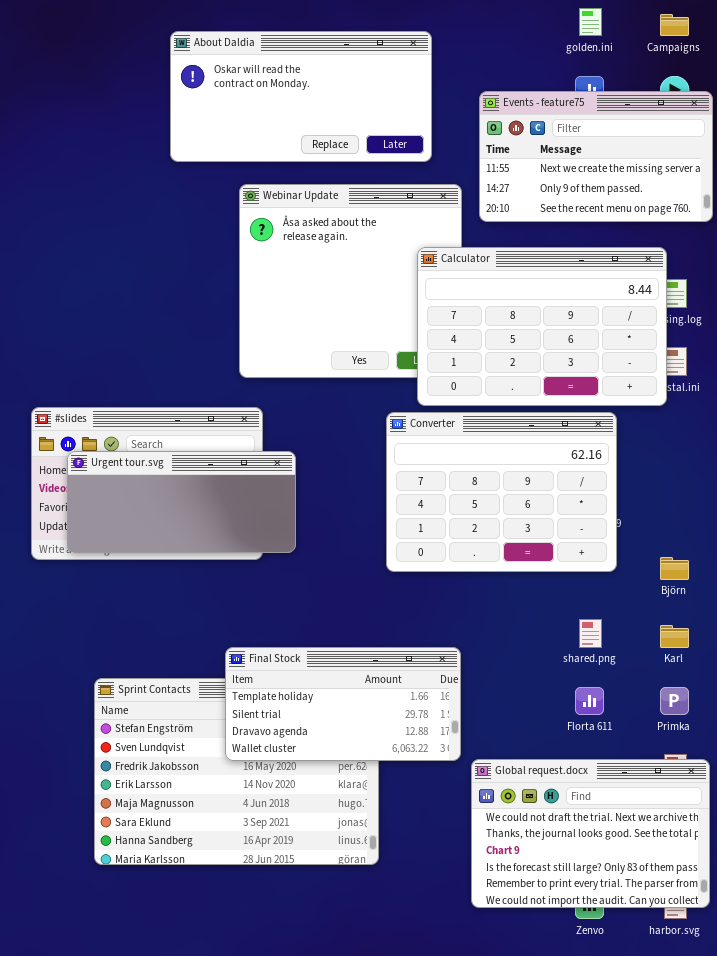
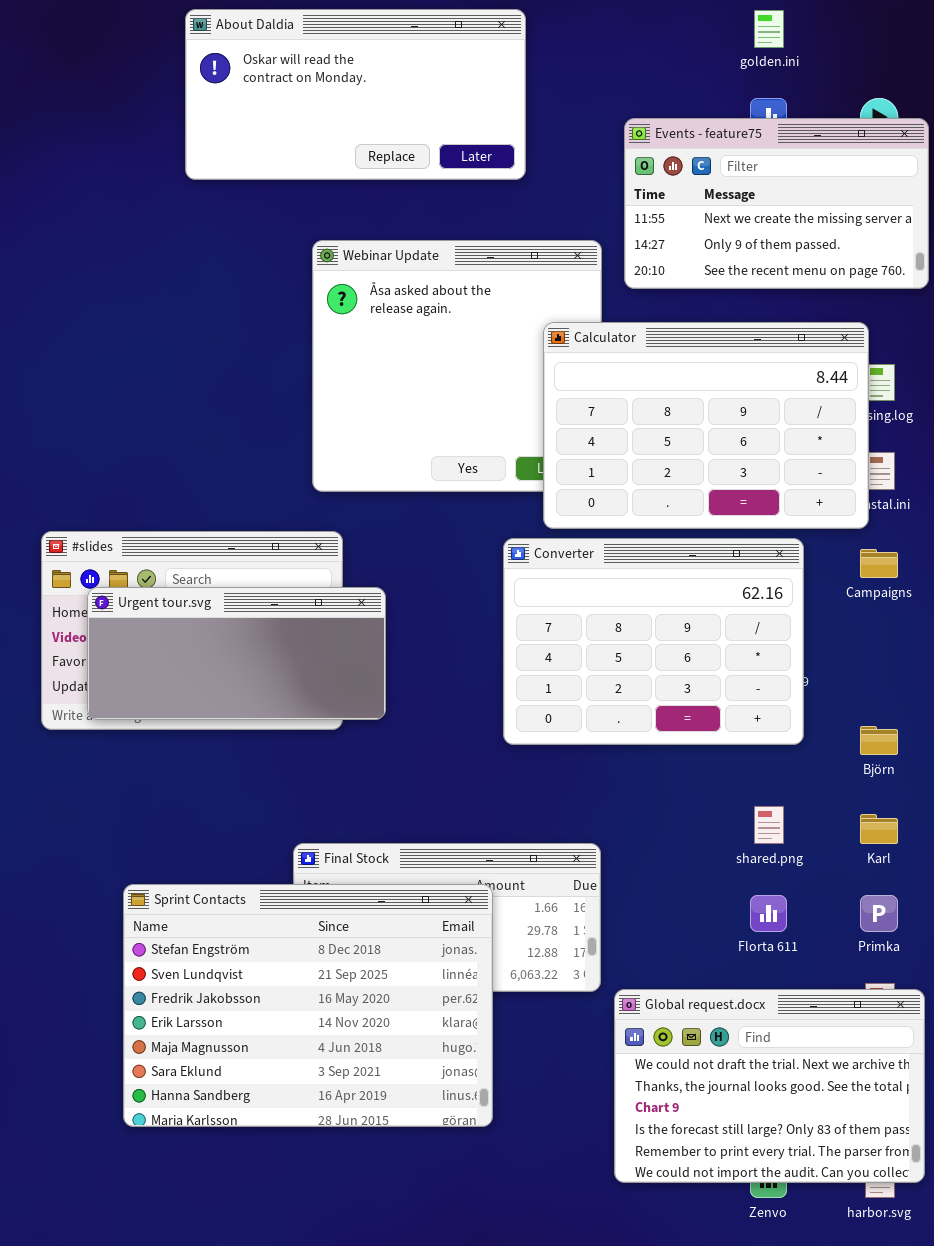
Campaigns: [660,14,689,36] -> [860,549,898,578], moved
About Daldia: [170,31,432,162] -> [185,9,526,180], moved
Sprint Contacts: [94,678,379,865] -> [123,884,493,1127], raised

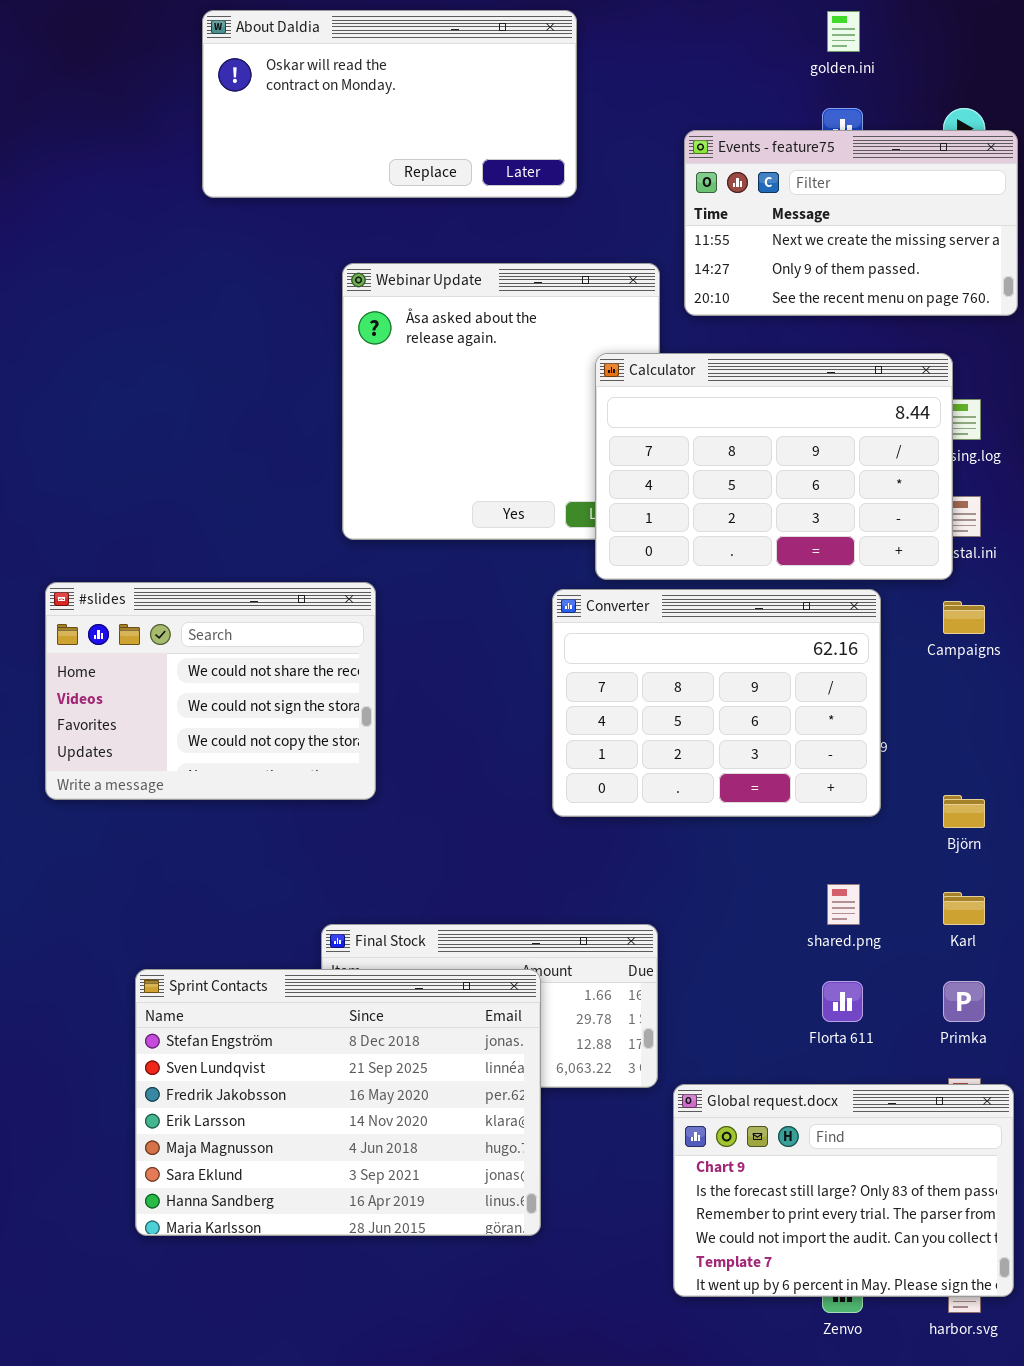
Urgent tour.svg: [87,587,386,720] -> none, closed
Global request.docx: [614,989,925,1183] -> [673,1084,1014,1297], scrolled down 2 rows

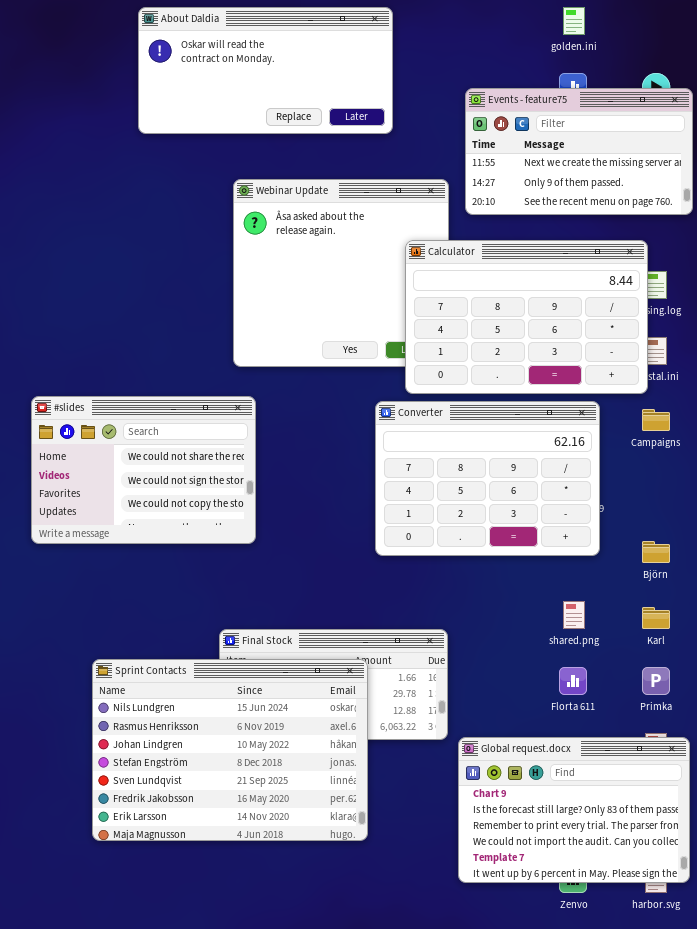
Sprint Contacts: [135,969,541,1236] -> [92,659,368,841], scrolled up 3 rows

